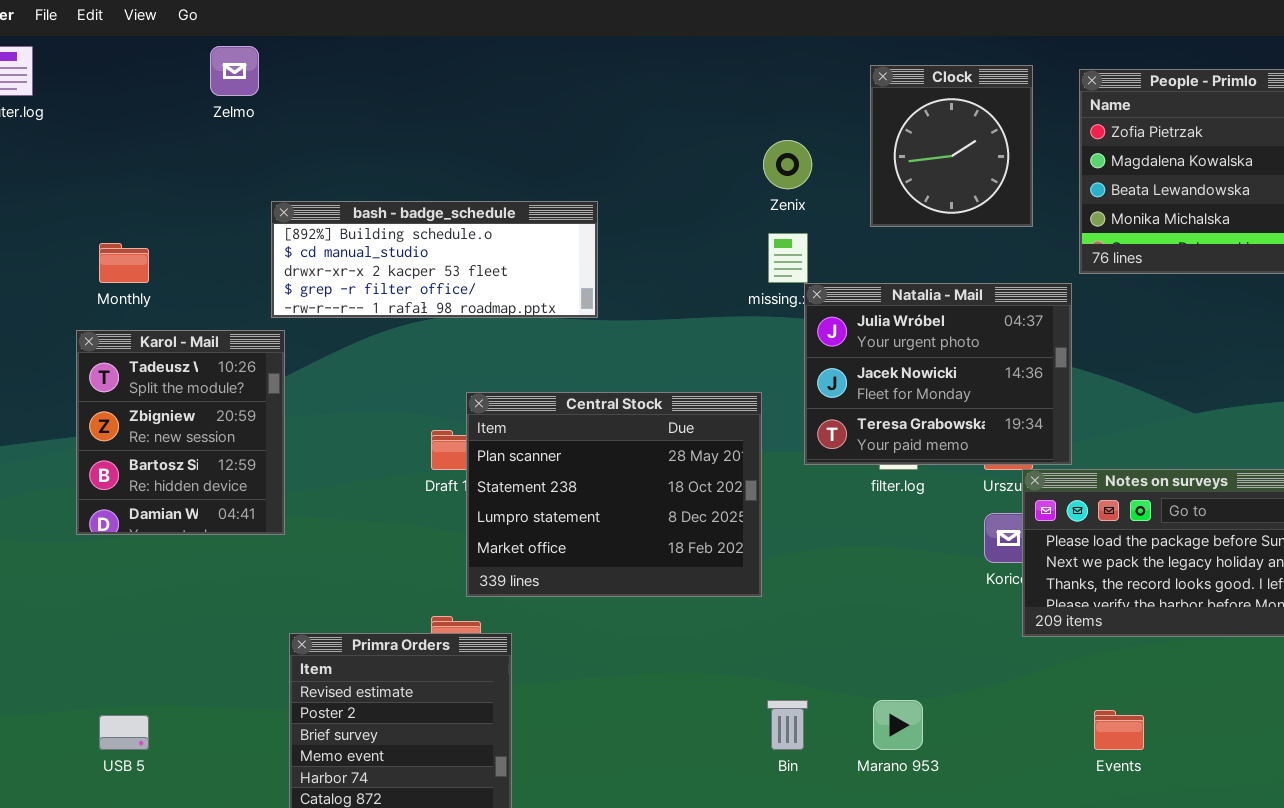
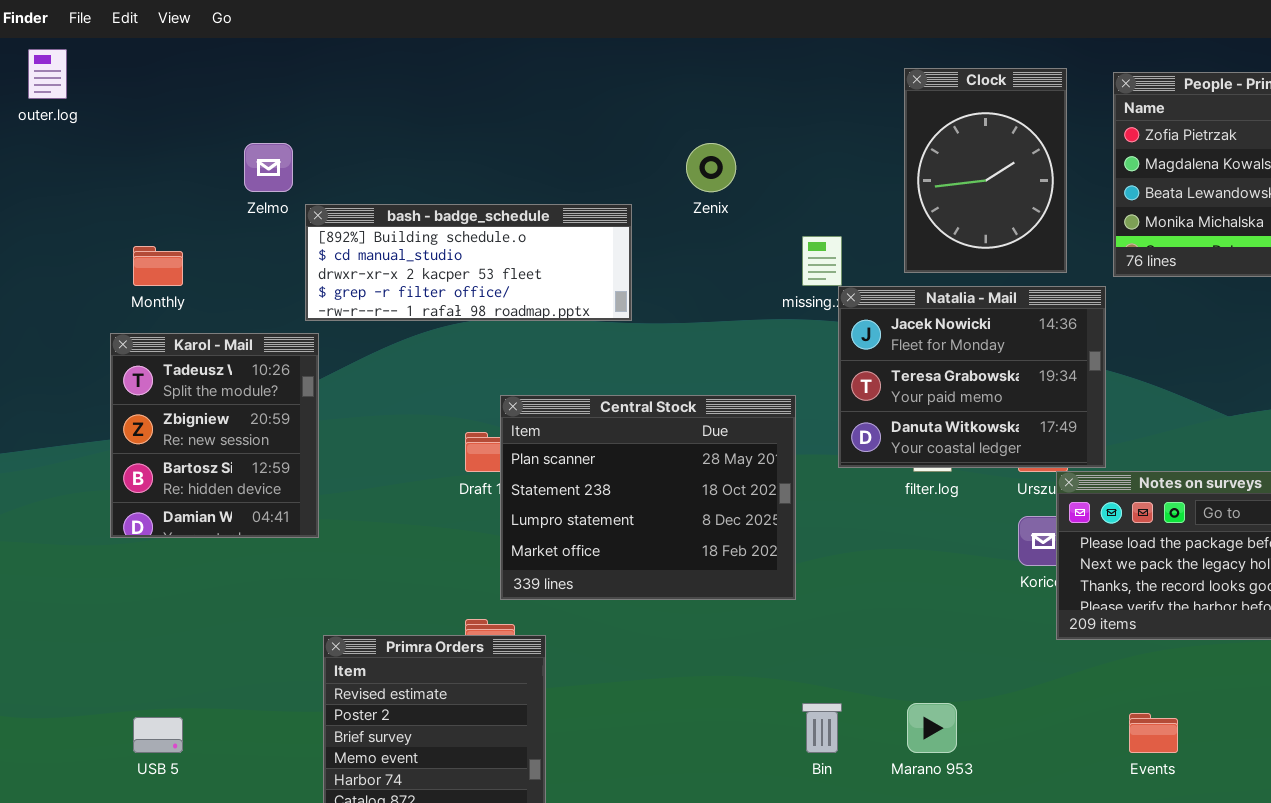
Zelmo: [210,46,259,96] -> [244,143,293,192], moved
Clock: [870,65,1033,227] -> [904,68,1067,273], resized
Zenix: [763,140,812,189] -> [686,143,736,192], moved
Natalia - Mail: [804,283,1072,465] -> [838,286,1106,468], scrolled down 1 row

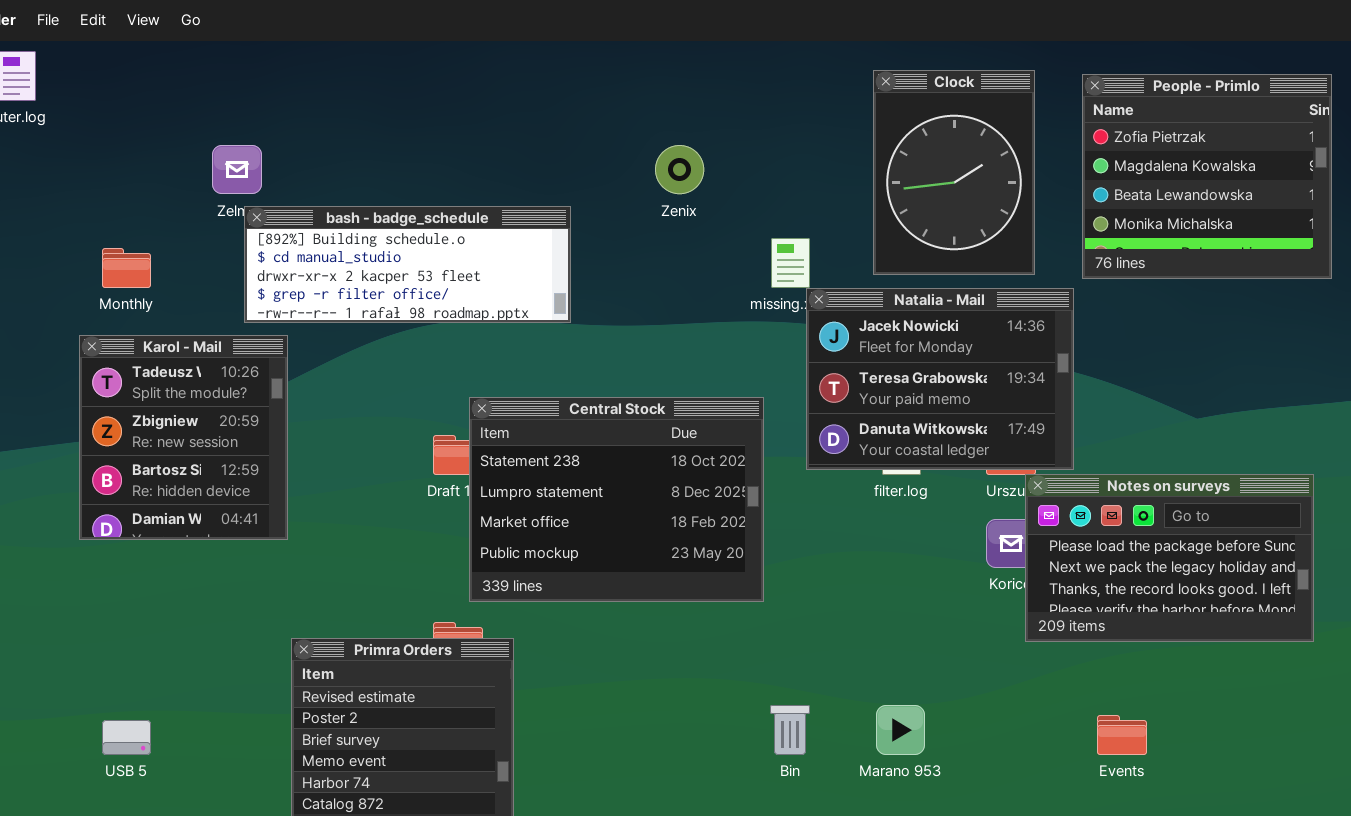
bash - badge_schedule: [305,204,632,321] -> [244,206,571,323], moved
Central Stock: [500,395,796,600] -> [469,397,764,602], scrolled down 1 row

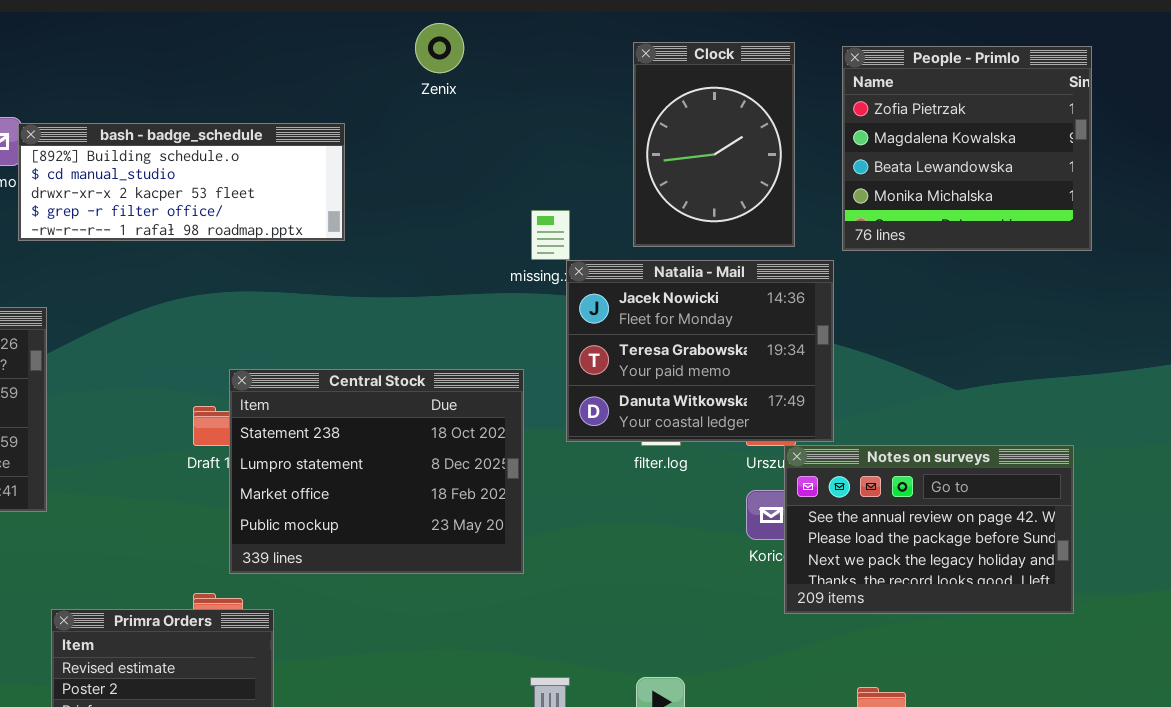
Zenix: [655,145,704,194] -> [415,23,464,73], moved
bash - badge_schedule: [244,206,571,323] -> [18,123,345,241], moved
Notes on surveys: [1025,474,1314,642] -> [784,445,1074,614], scrolled up 1 row

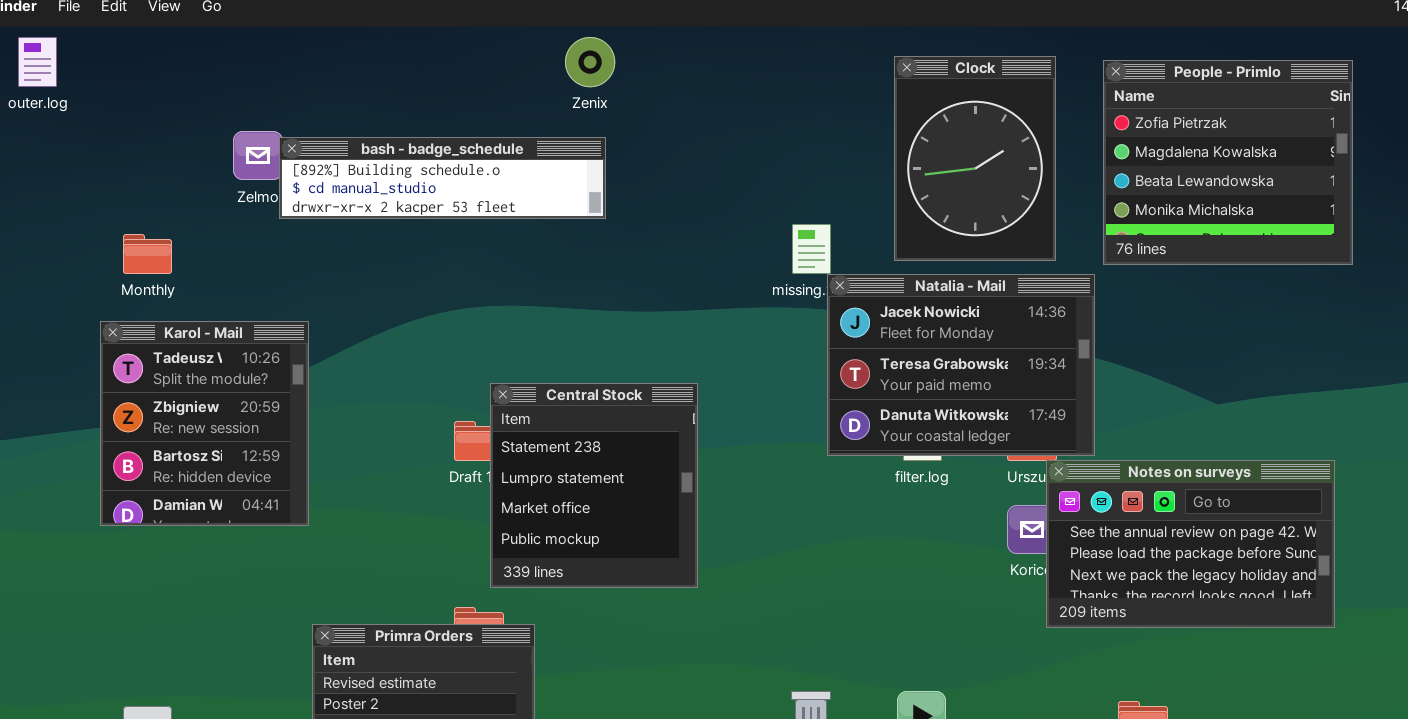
Zenix: [415,23,464,73] -> [565,37,615,87], moved
bash - badge_schedule: [18,123,345,241] -> [279,137,606,219], resized
Central Stock: [229,369,524,574] -> [490,383,698,588], resized

